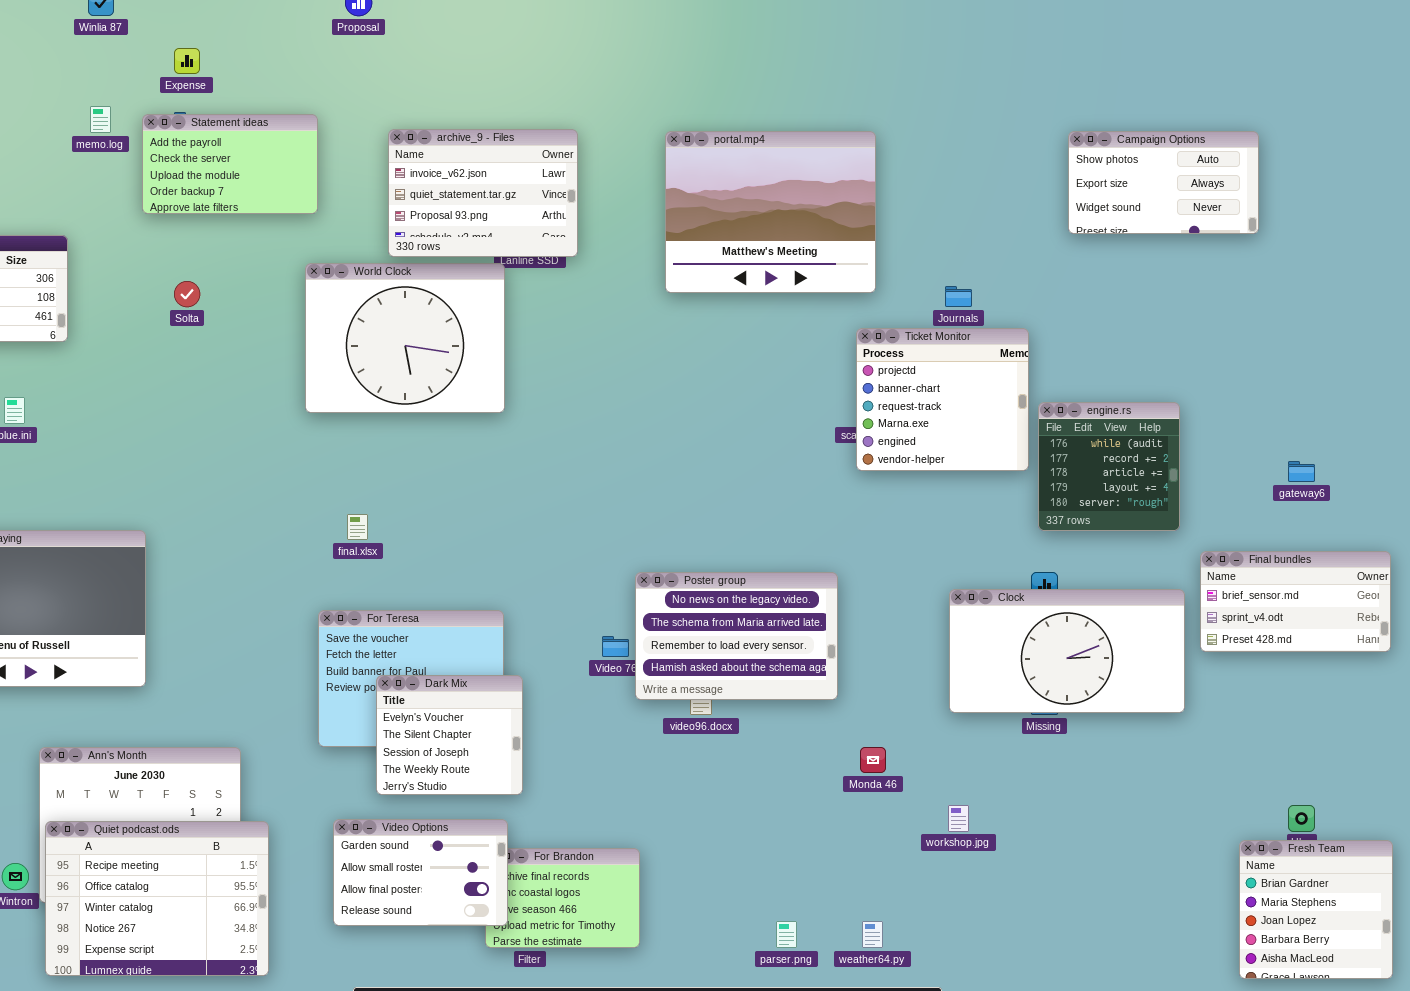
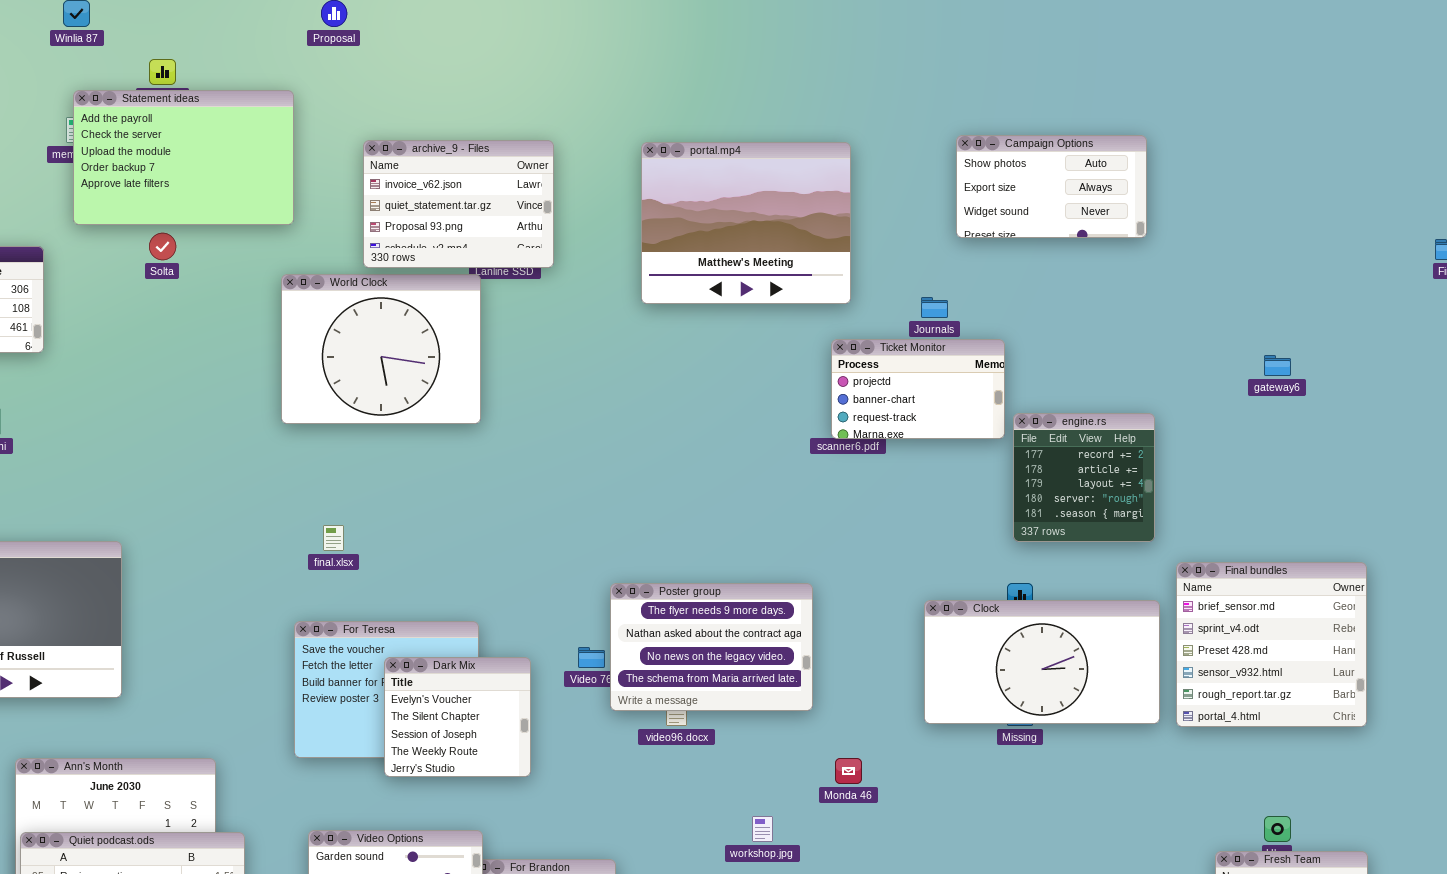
Statement ideas: [142,114,318,214] -> [73,90,294,225], resized
Campaign Options: [1068,131,1259,234] -> [956,135,1147,238], moved
Solta: [174,281,200,307] -> [149,233,176,260], moved
Ticket Monitor: [856,328,1029,471] -> [831,339,1005,439], resized
engine.rs: [1038,402,1180,531] -> [1013,413,1155,542], scrolled down 1 row
gateway6: [1288,461,1315,482] -> [1264,355,1291,376], moved
Final bundles: [1200,551,1391,652] -> [1176,562,1367,727], resized
Poster group: [635,572,838,700] -> [610,583,813,711], scrolled up 2 rows
Dark Mix: [376,675,523,795] -> [384,657,531,777], moved
workshop.jpg: [948,805,969,832] -> [752,816,773,842], moved

